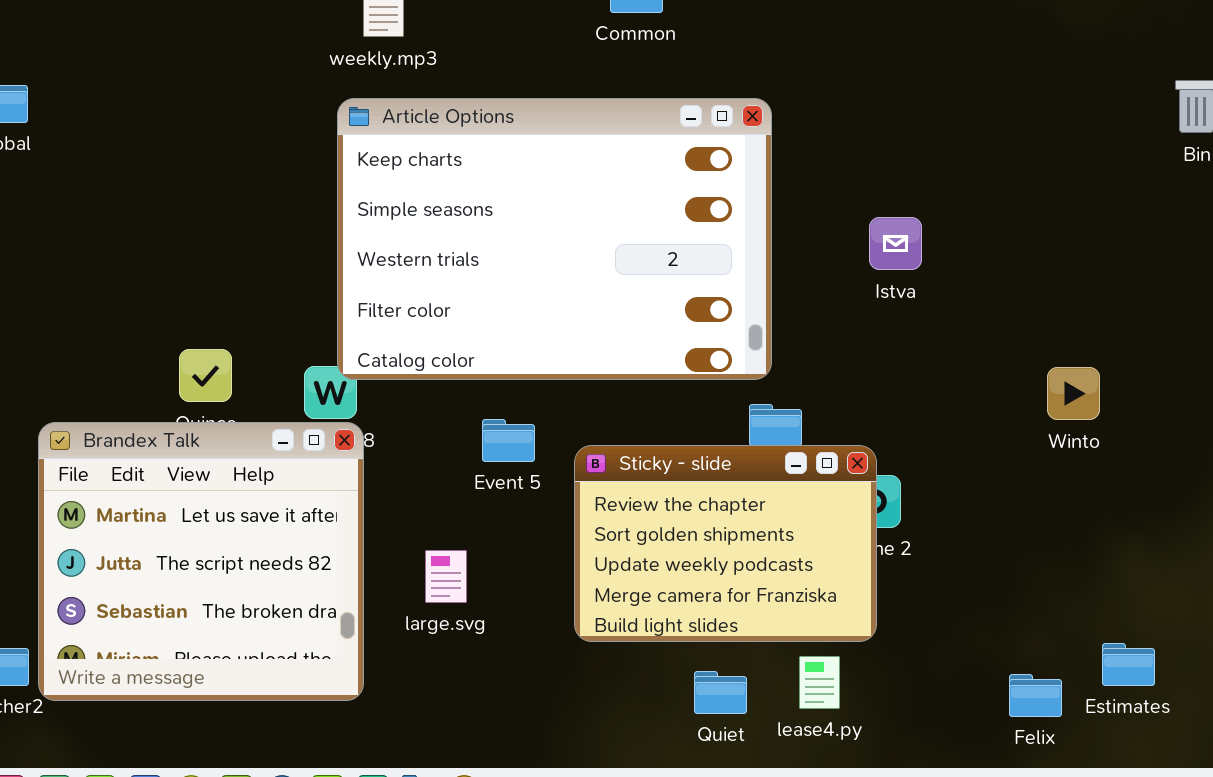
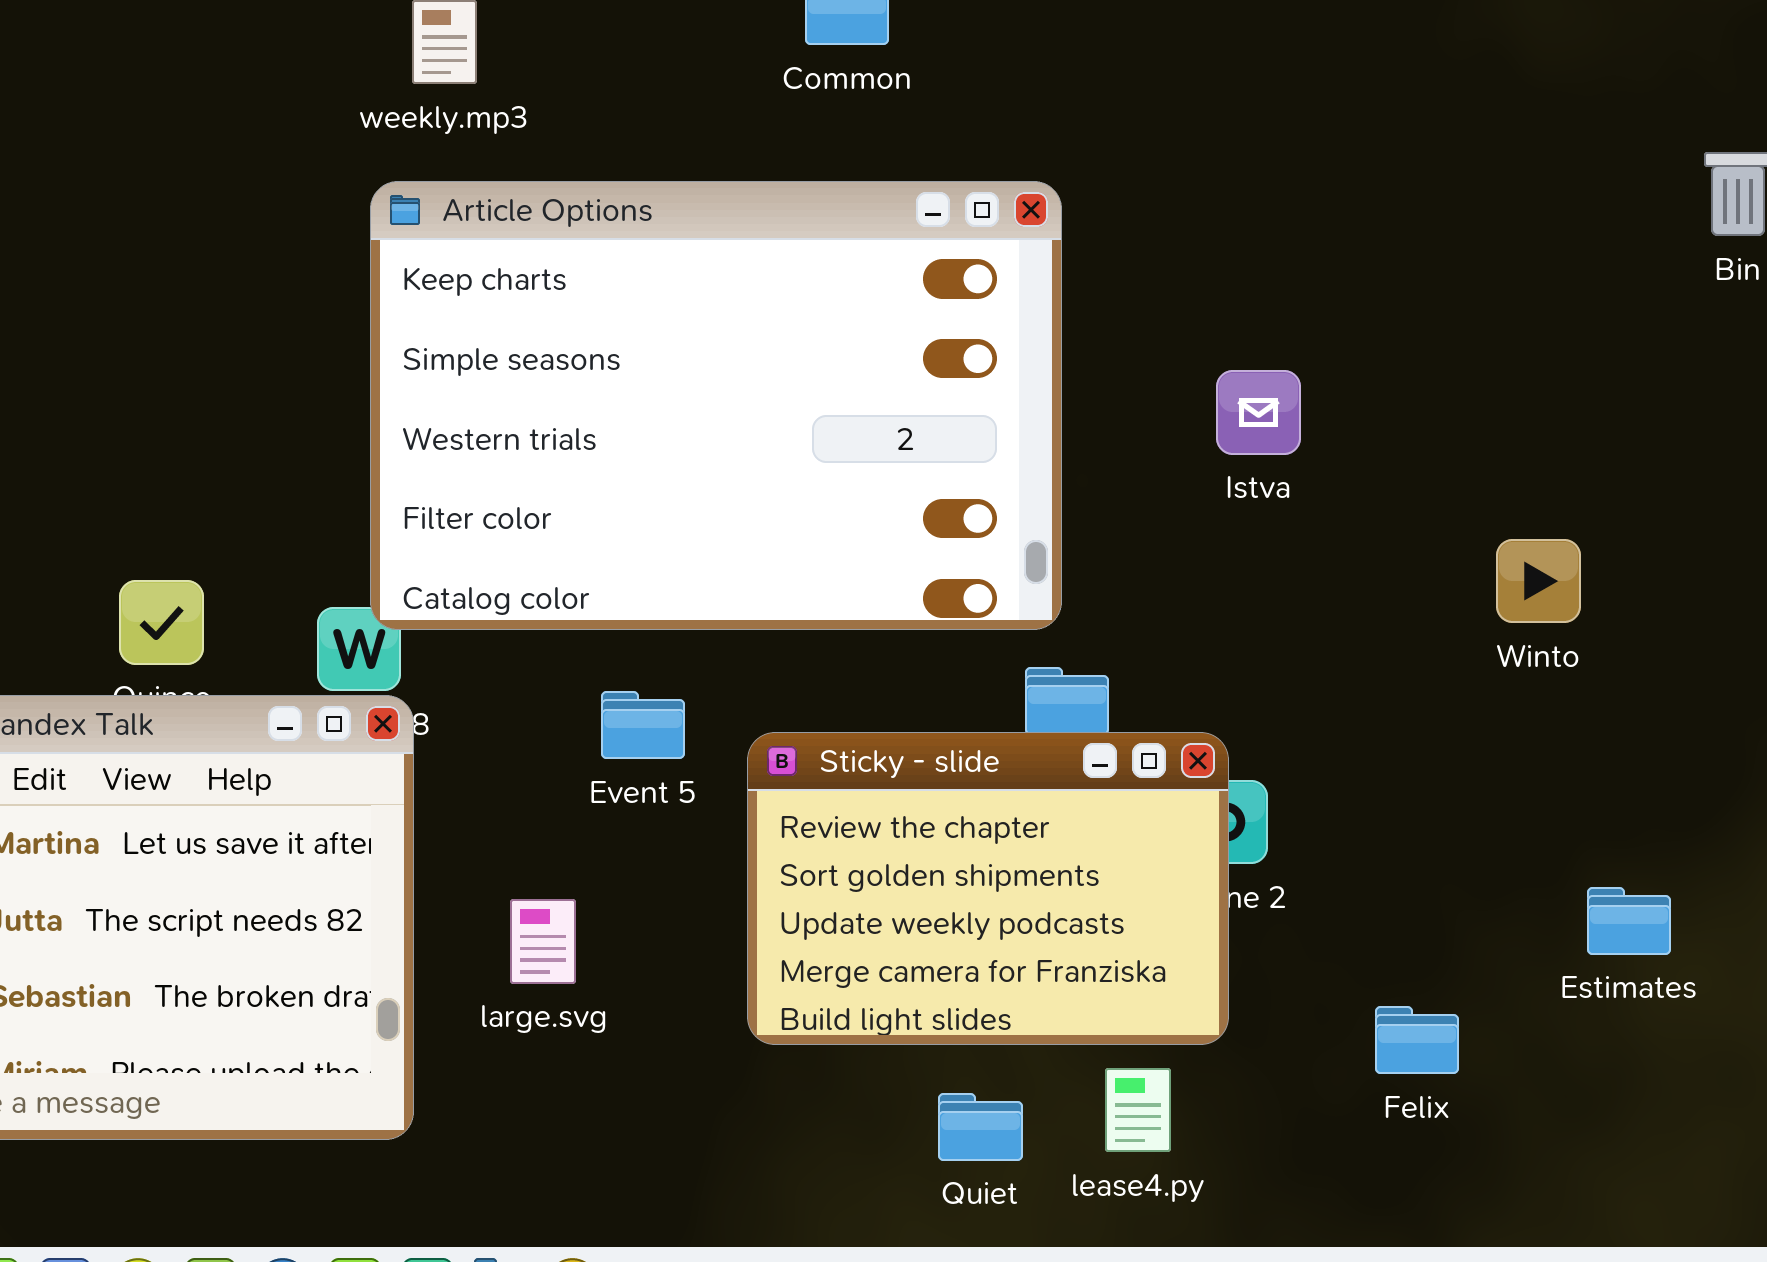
Winto: [1047,367,1100,420] -> [1496,539,1581,623], moved
Estimates: [1102,643,1155,686] -> [1587,887,1671,955], moved
Felix: [1009,674,1062,717] -> [1375,1006,1459,1074], moved

